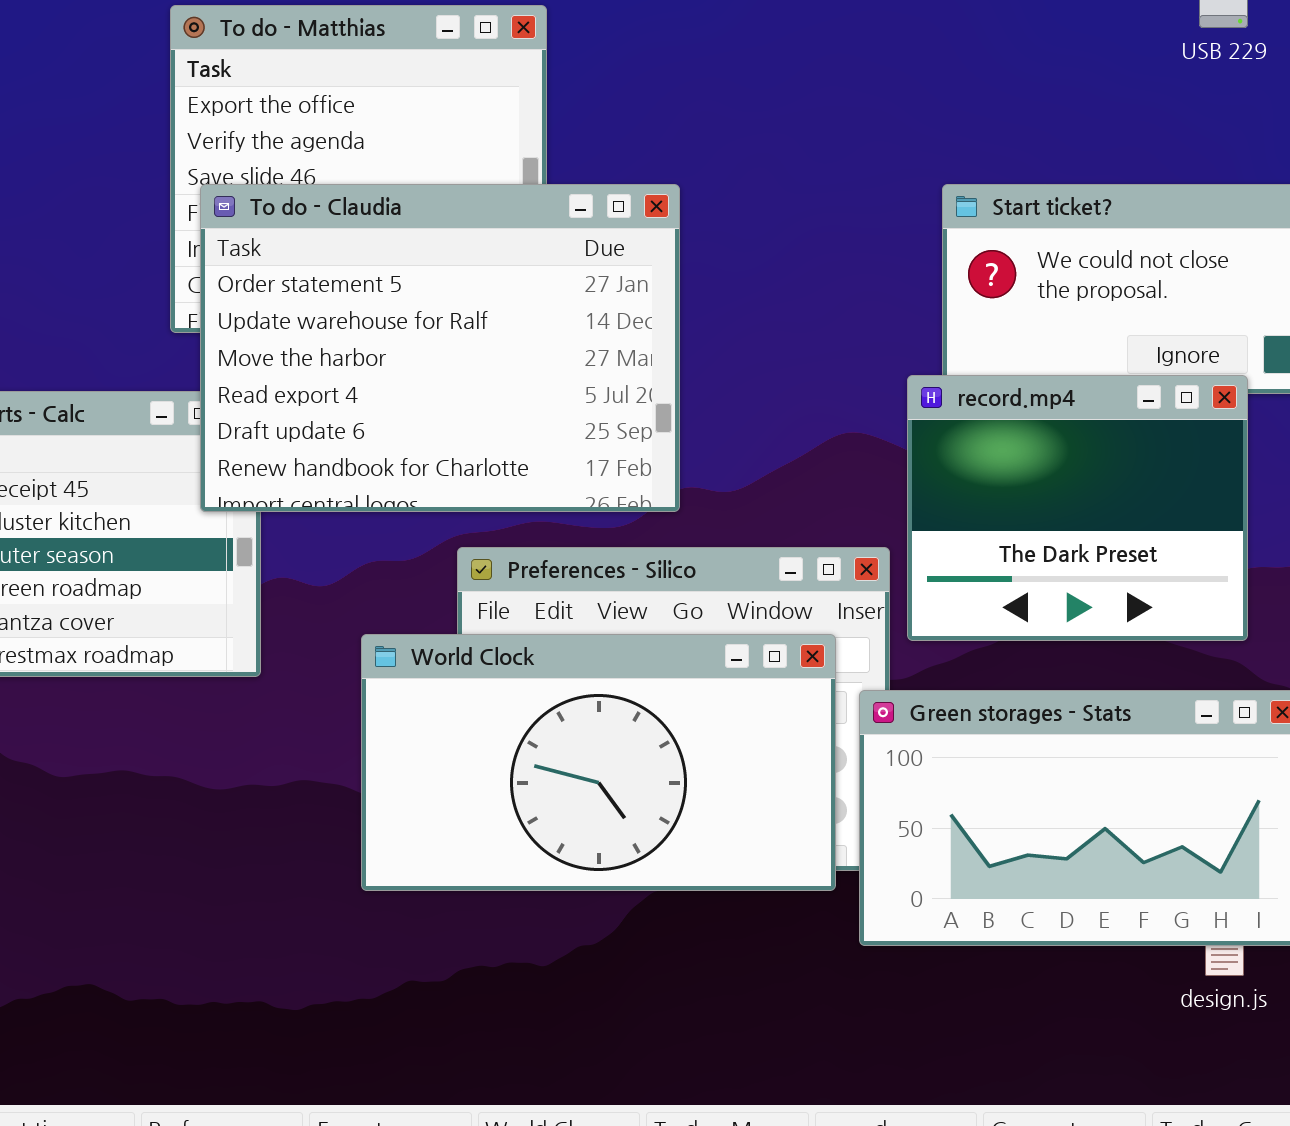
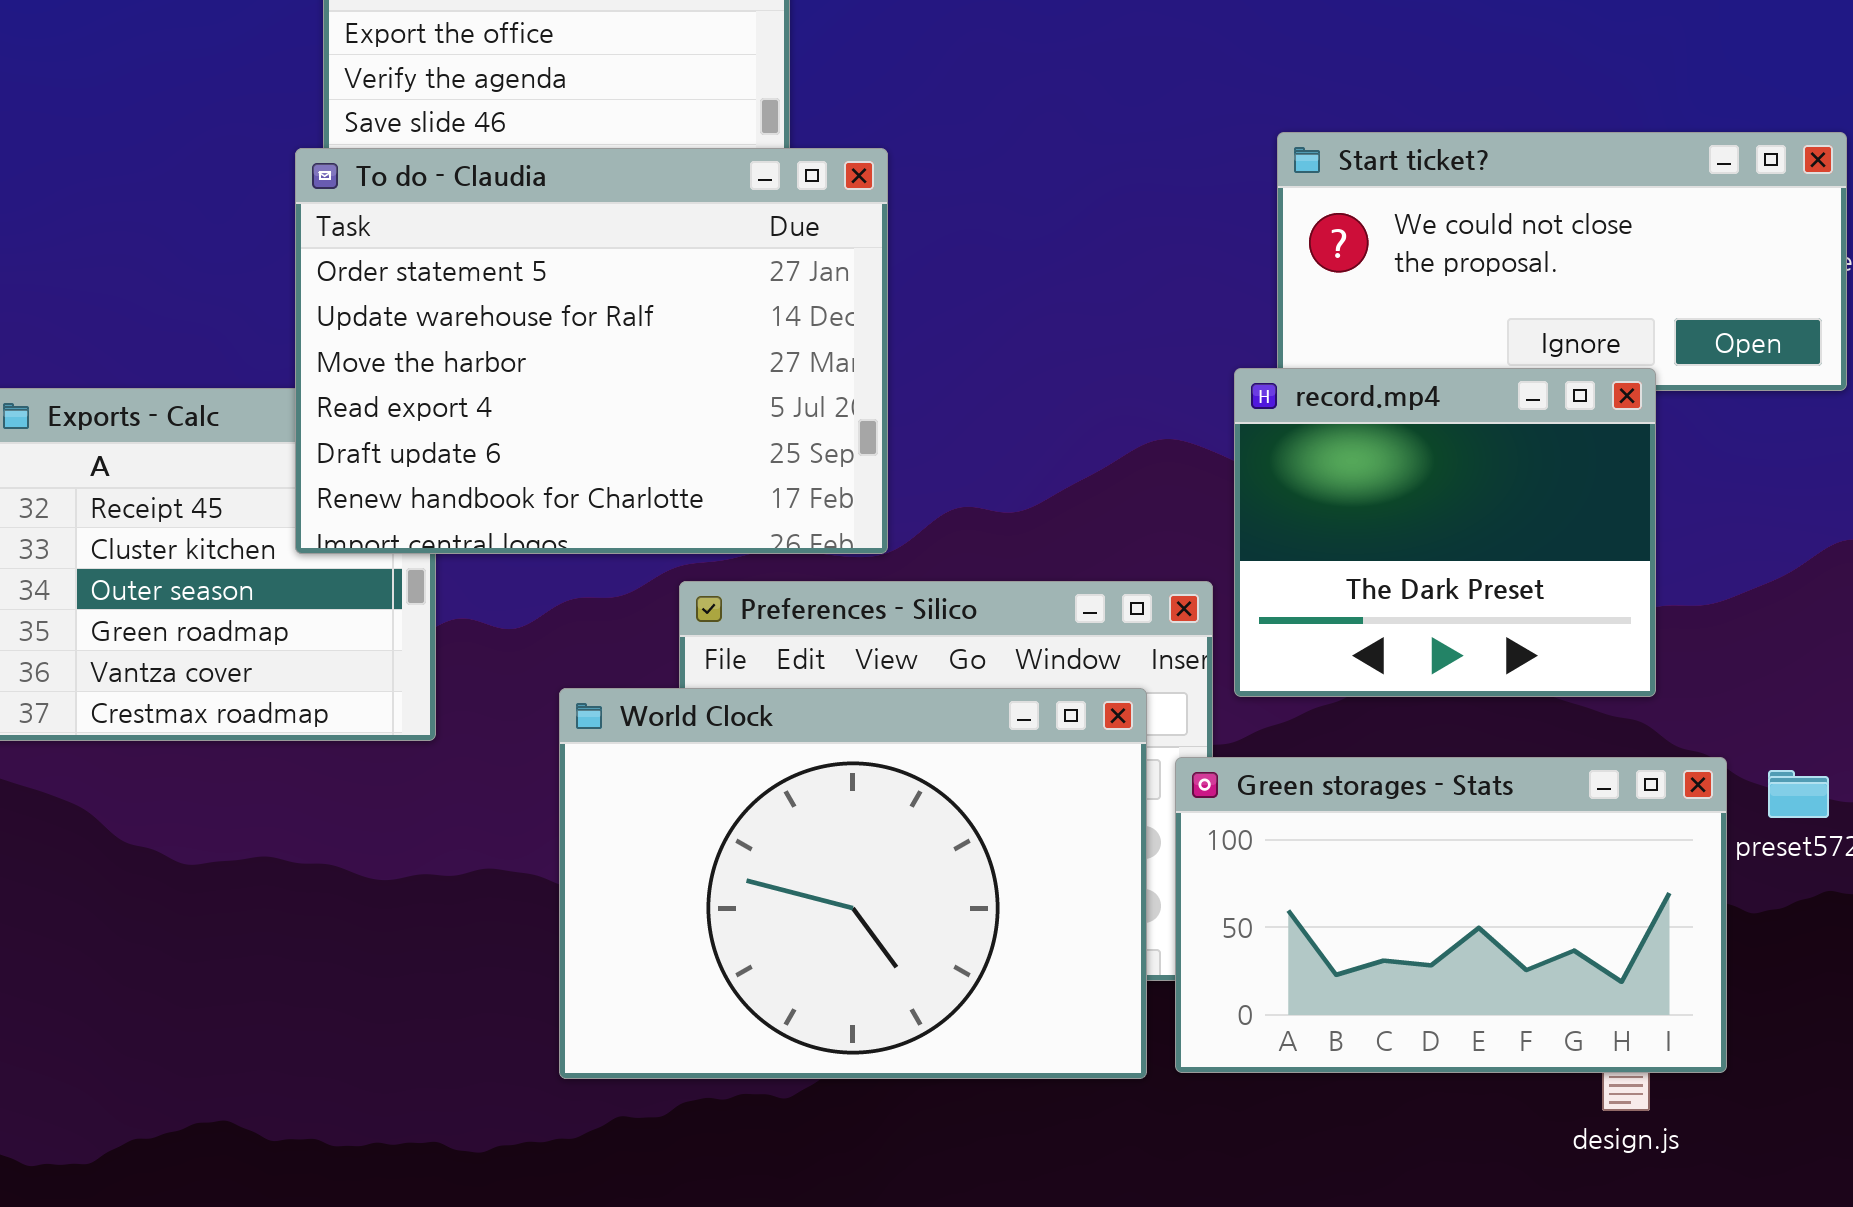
To do - Claudia: [200,184,680,512] -> [295,148,888,554], moved
World Clock: [361,634,836,891] -> [559,688,1147,1079], resized

